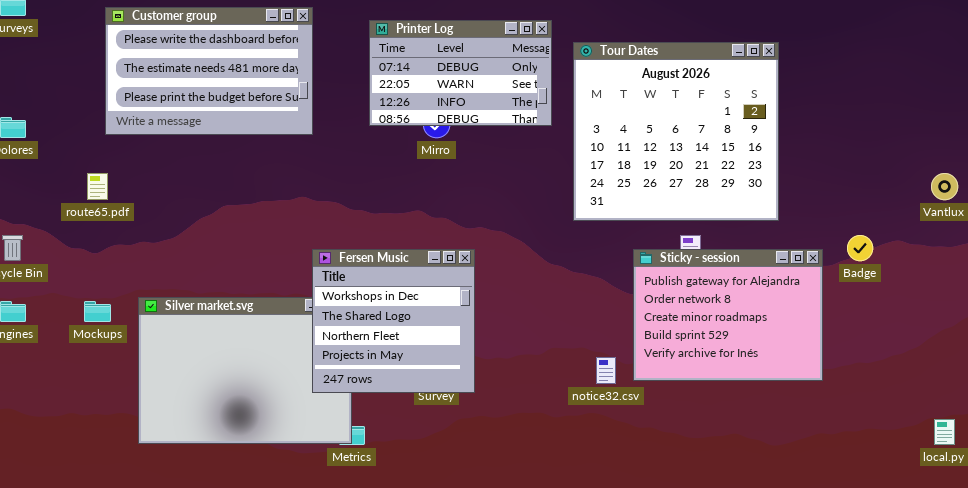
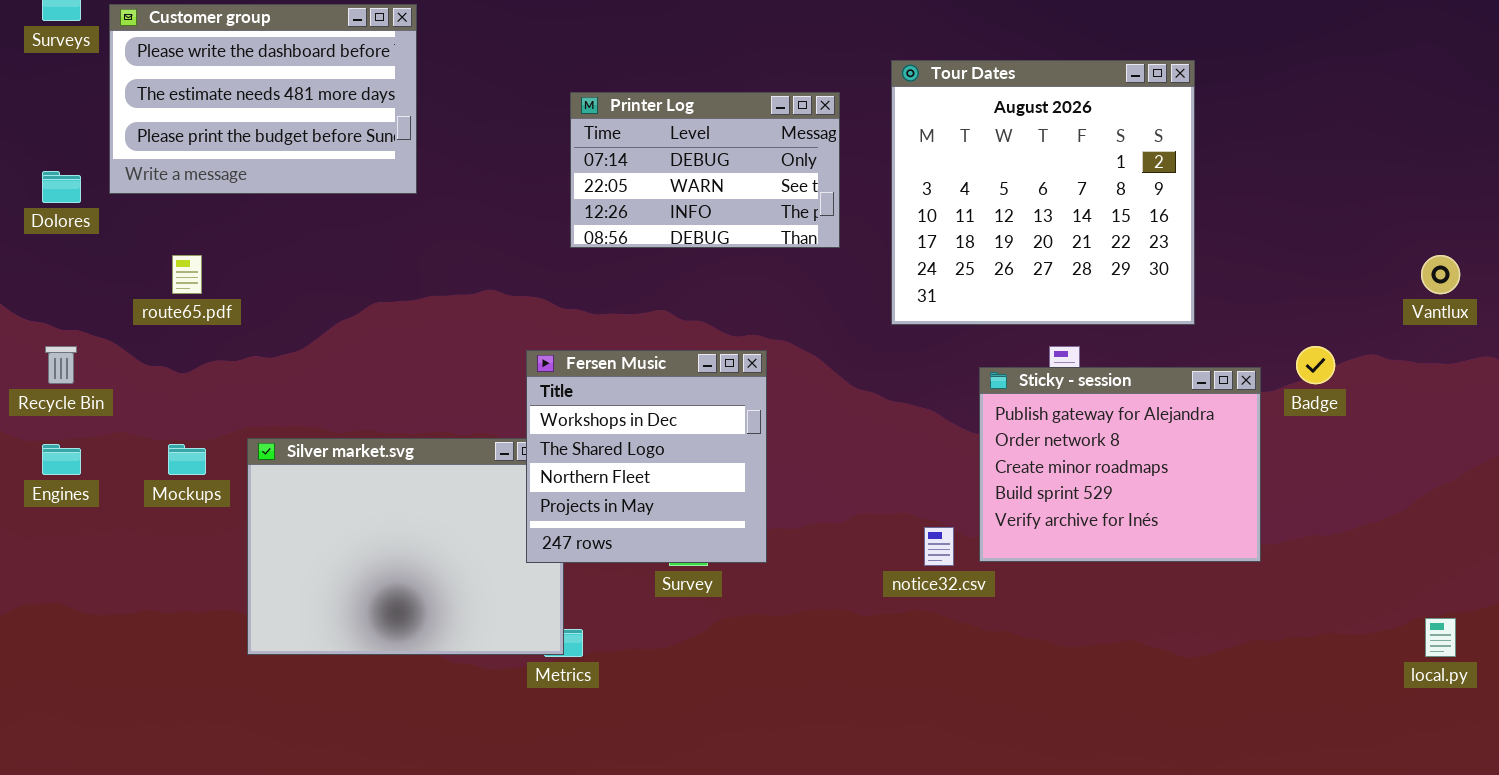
Customer group: [105,7,313,135] -> [109,4,417,194], moved
Printer Log: [369,20,552,126] -> [570,92,840,248], moved
Fersen Music: [312,249,475,393] -> [526,350,767,563], moved

